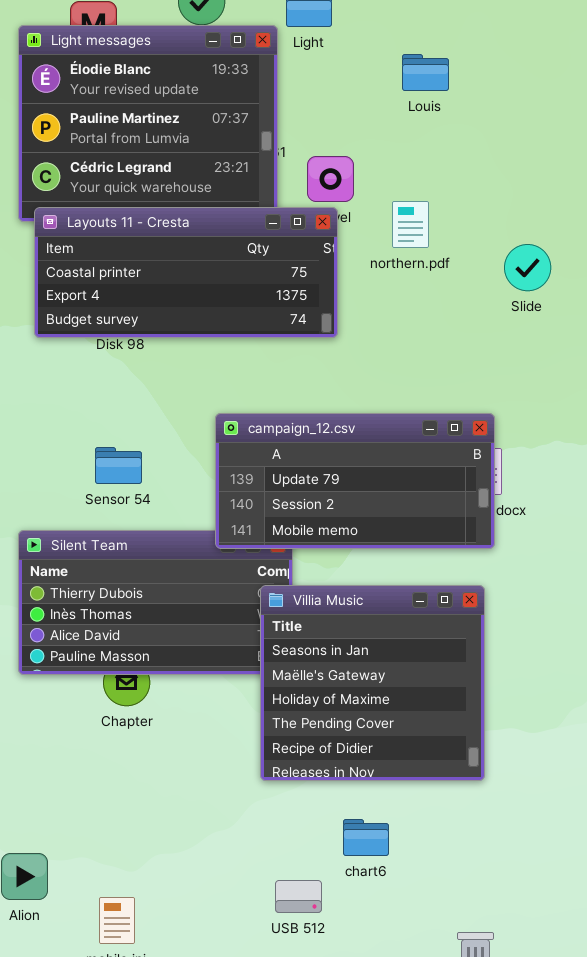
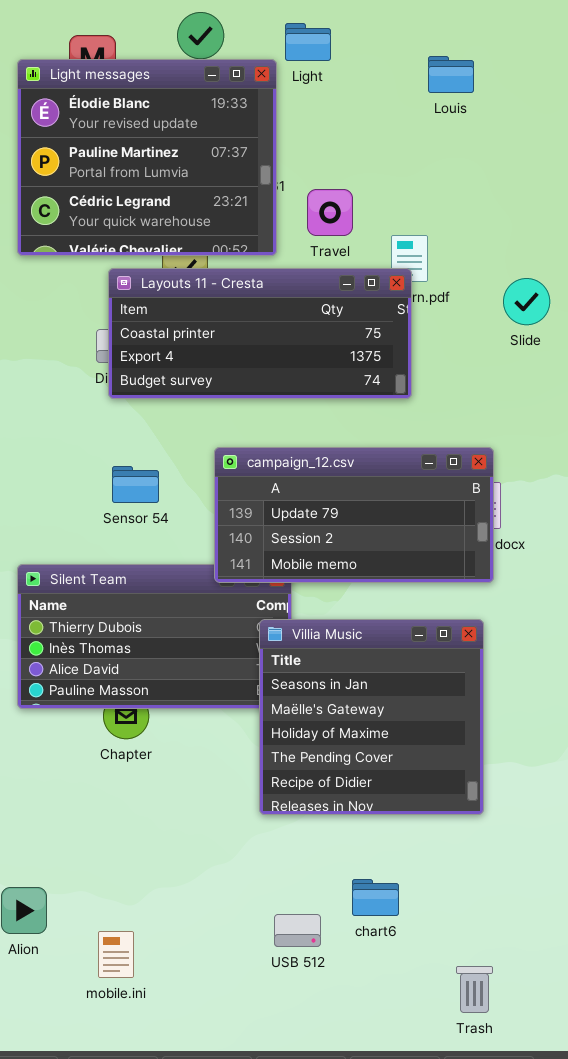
Louis: [402,54,449,91] -> [428,56,474,93], moved
Layouts 11 - Cresta: [34,207,338,338] -> [108,268,412,399], moved
Sensor 54: [95,447,142,484] -> [112,466,159,503], moved
chart6: [343,819,389,856] -> [352,879,399,916], moved

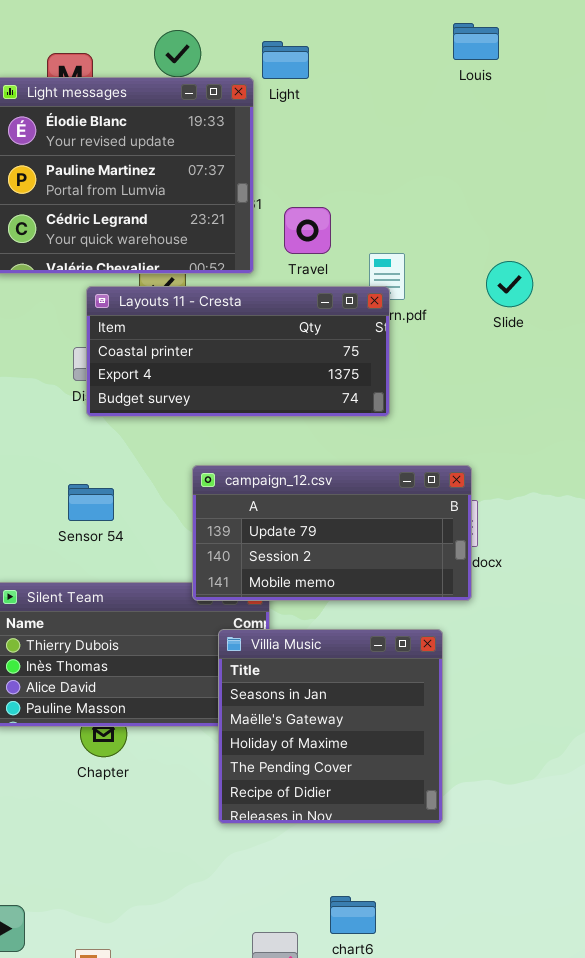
Louis: [428,56,474,93] -> [453,23,499,60], moved
Slide: [503,278,550,325] -> [486,261,533,307], moved
Sensor 54: [112,466,159,503] -> [68,484,114,521], moved
Villia Music: [259,619,484,815] -> [218,629,443,824], moved

